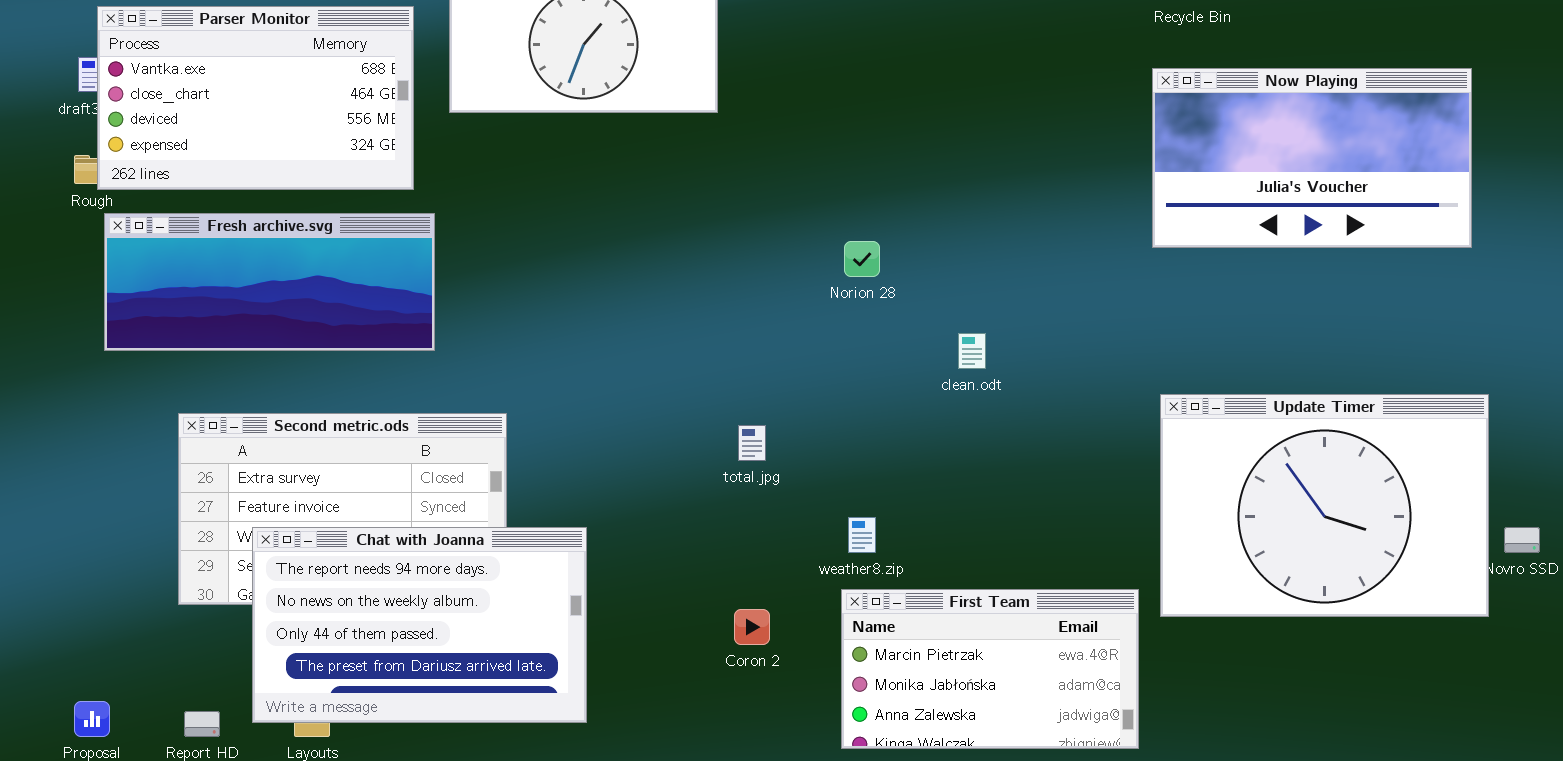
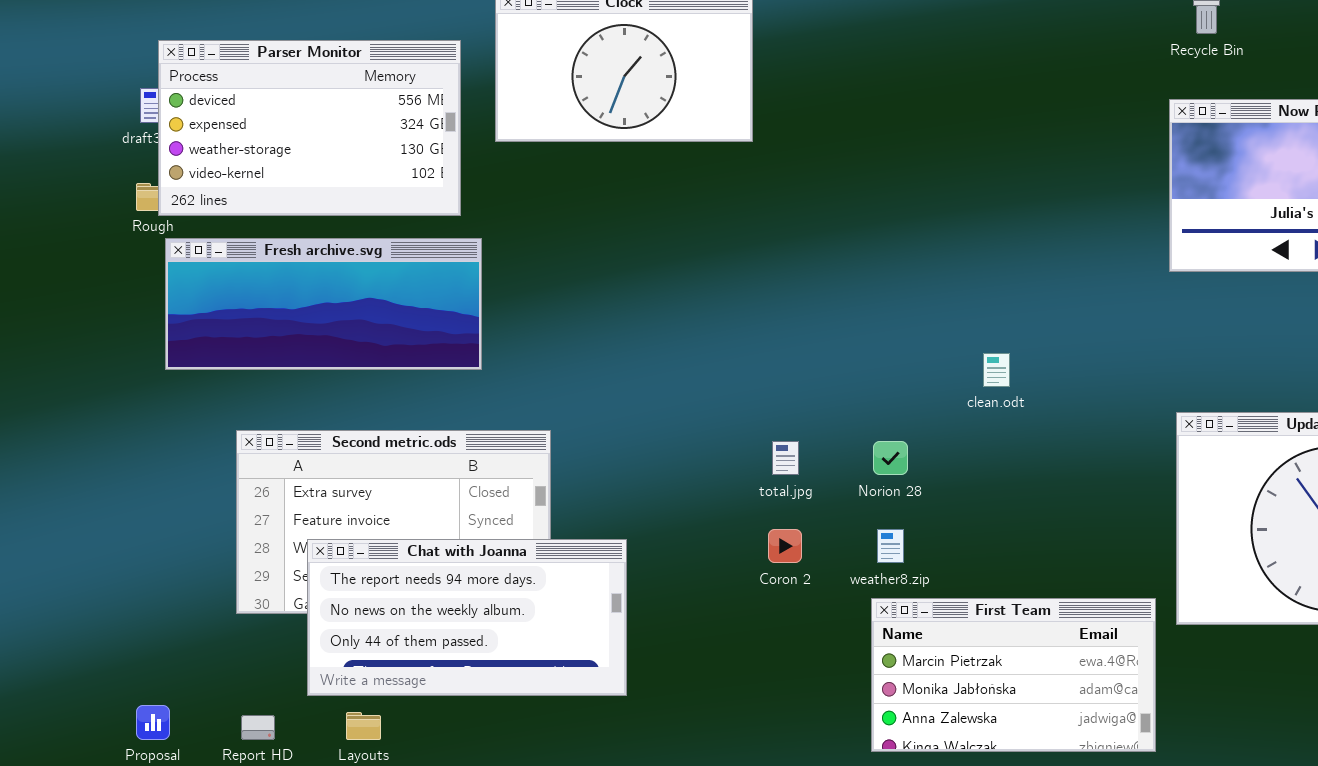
Parser Monitor: [97,6,414,190] -> [158,40,461,216], scrolled down 2 rows
Norion 28: [844,241,880,277] -> [873,441,908,475], moved
Chat with Joanna: [252,527,587,723] -> [307,539,627,696], resized
Coron 2: [734,609,770,645] -> [768,529,802,563], moved

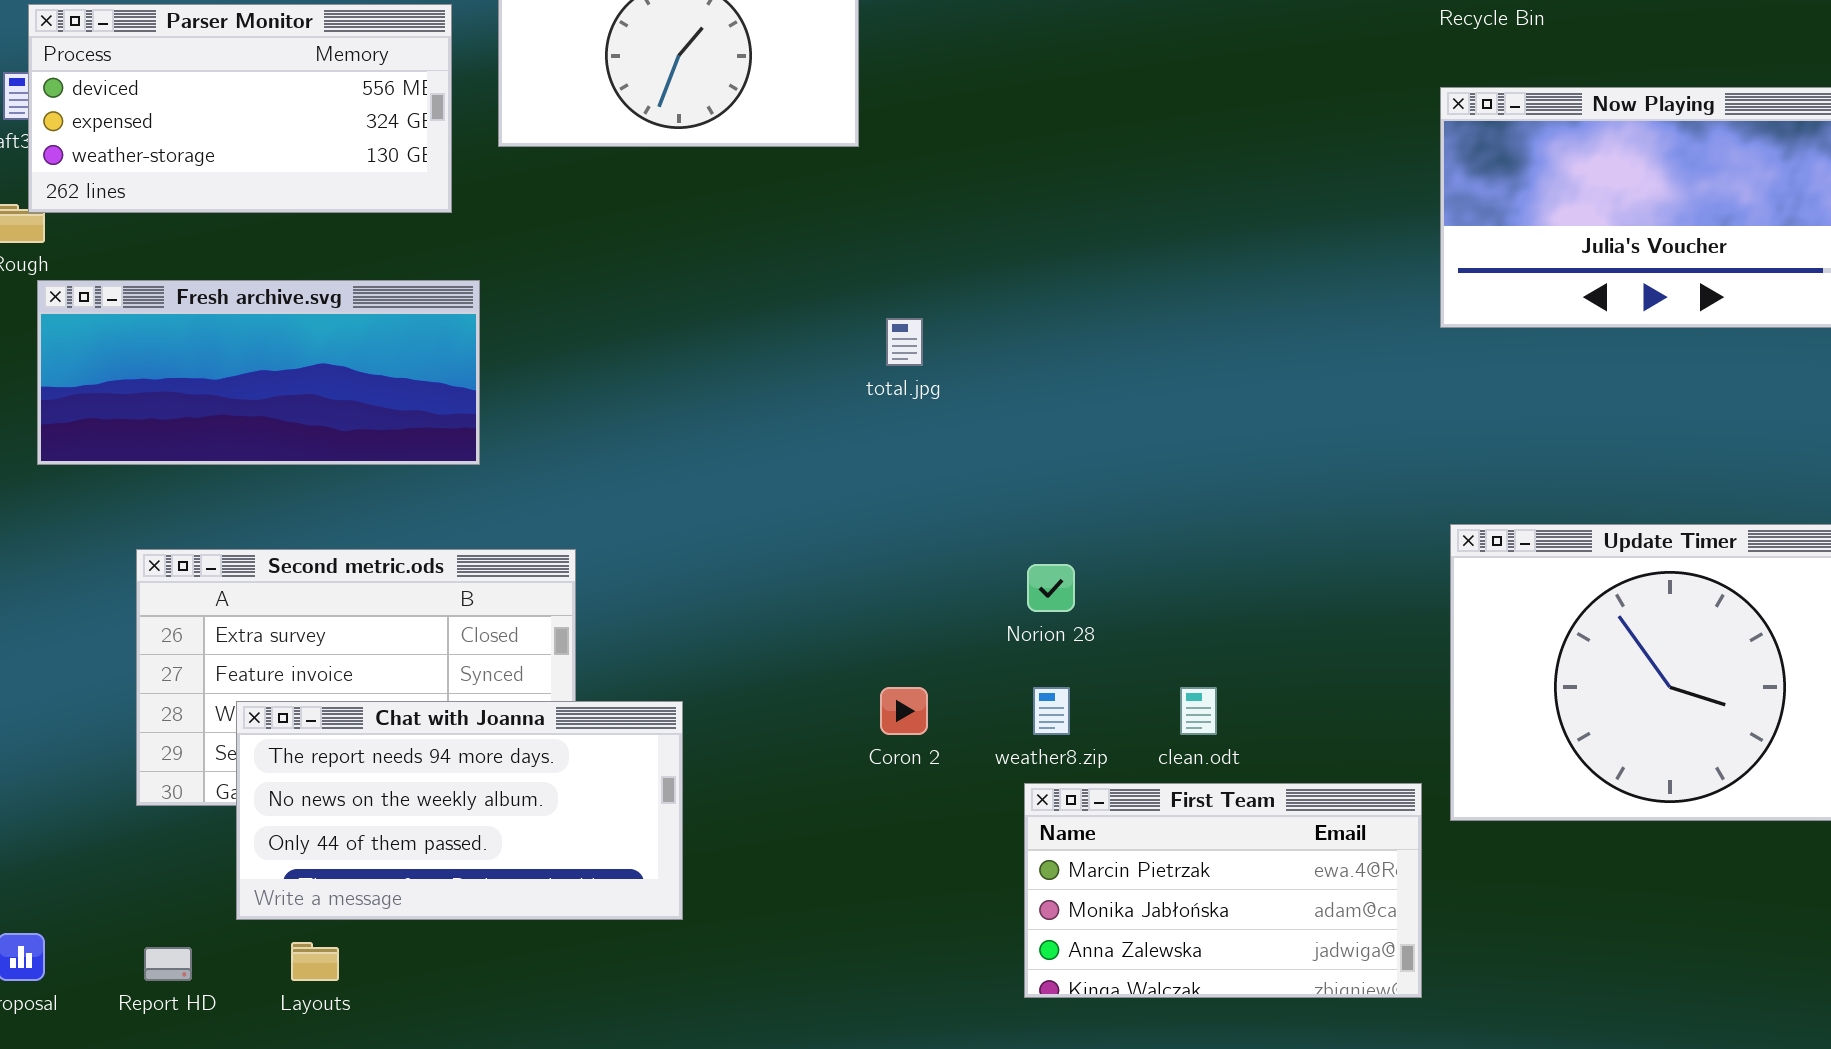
Parser Monitor: [158,40,461,216] -> [28,4,452,213], resized
clean.odt: [983,353,1010,387] -> [1180,687,1217,735], moved
total.jpg: [772,441,799,475] -> [886,318,923,366], moved

